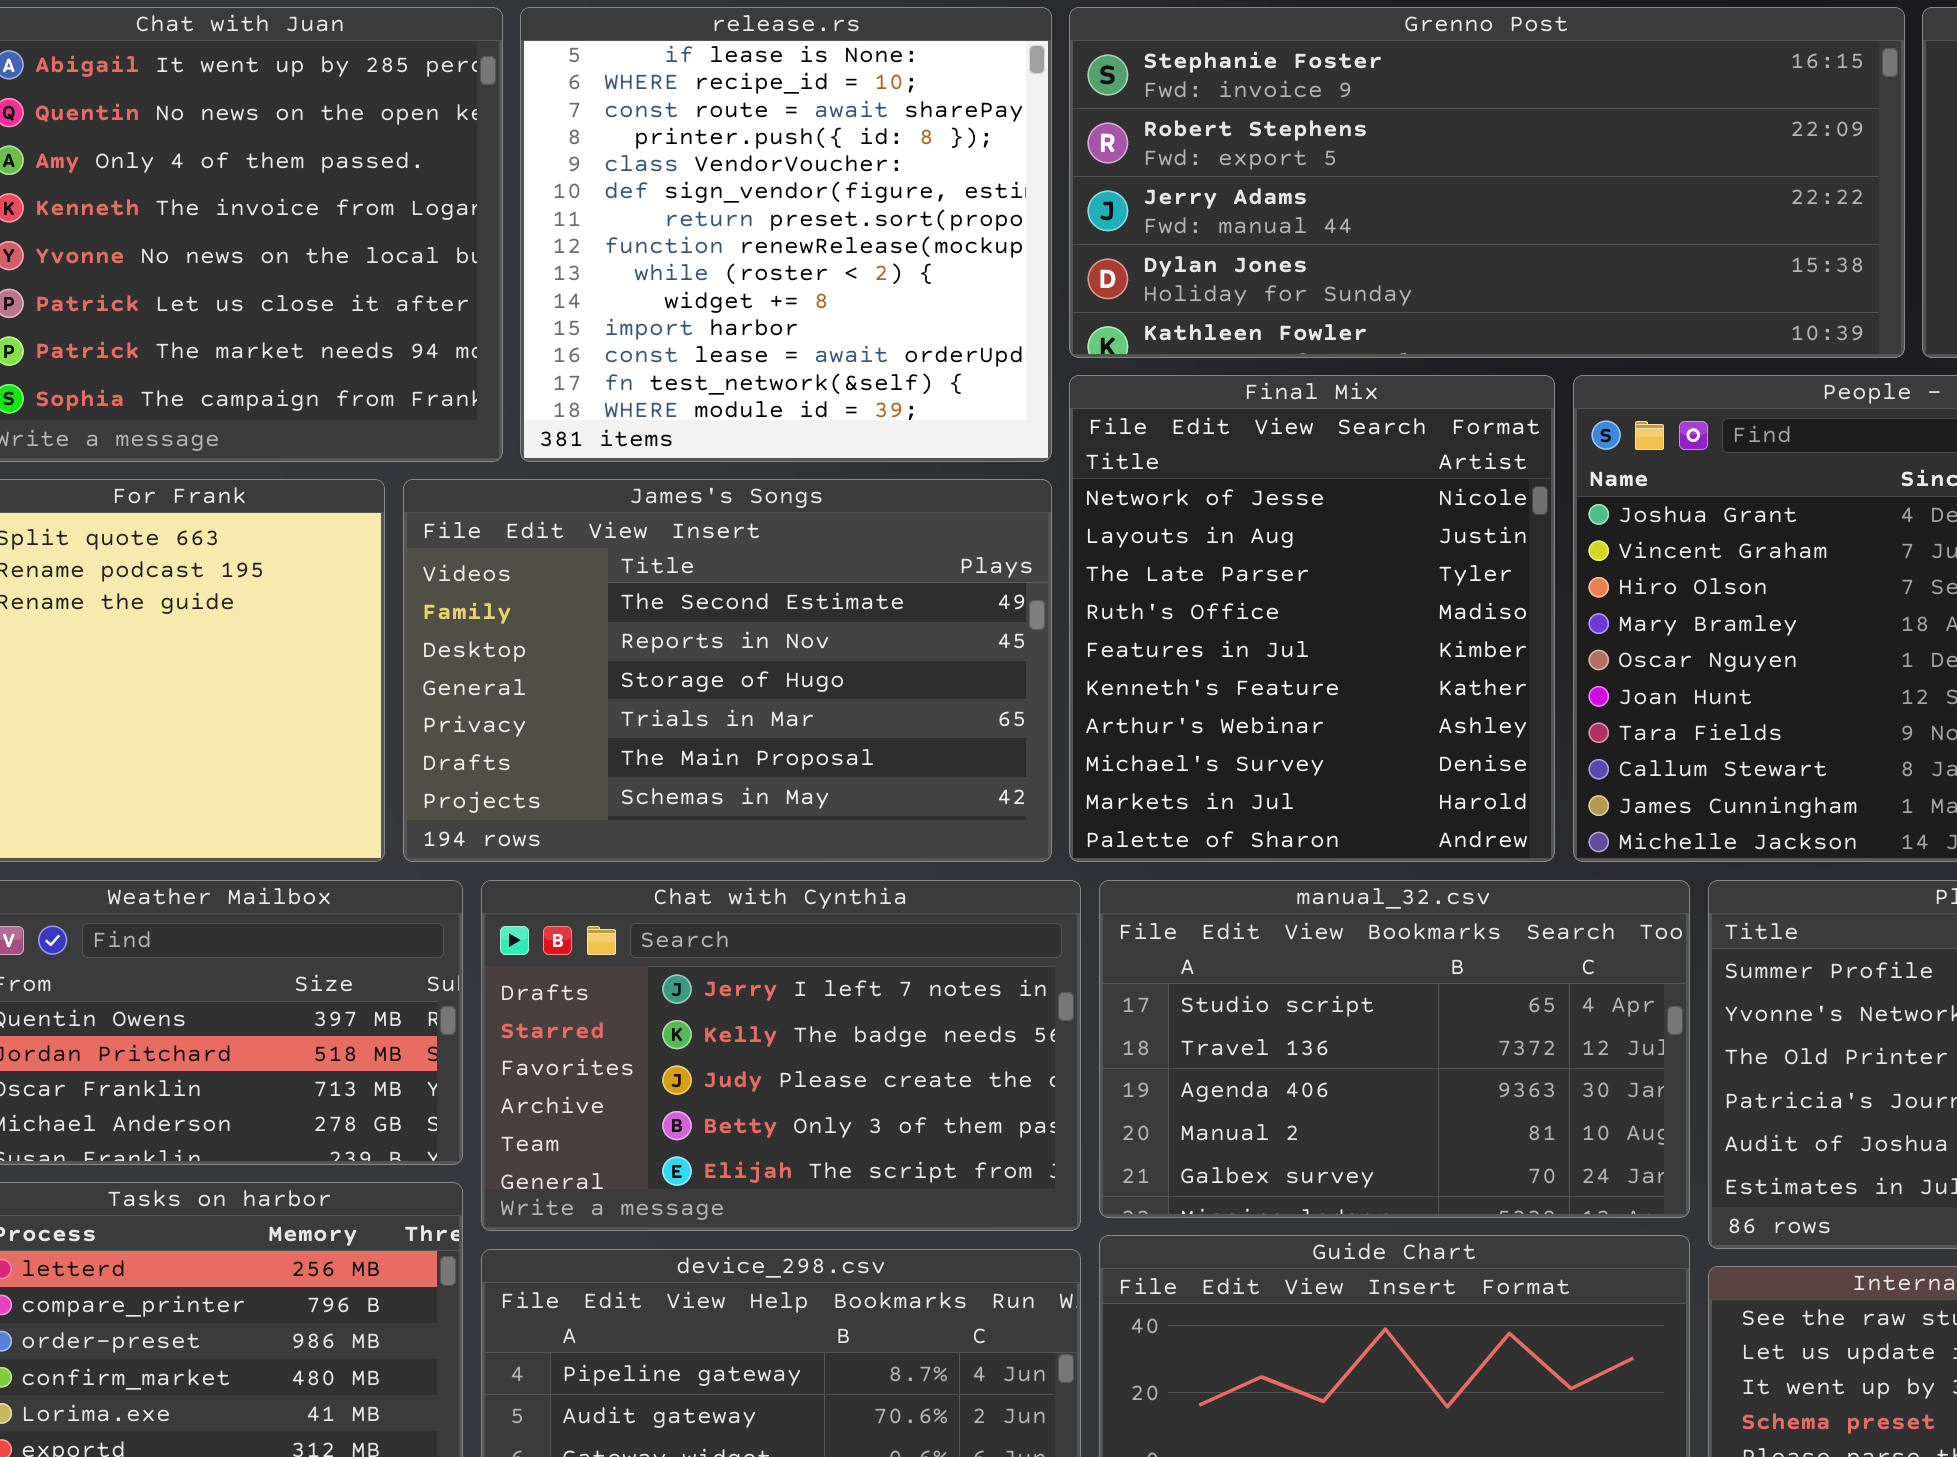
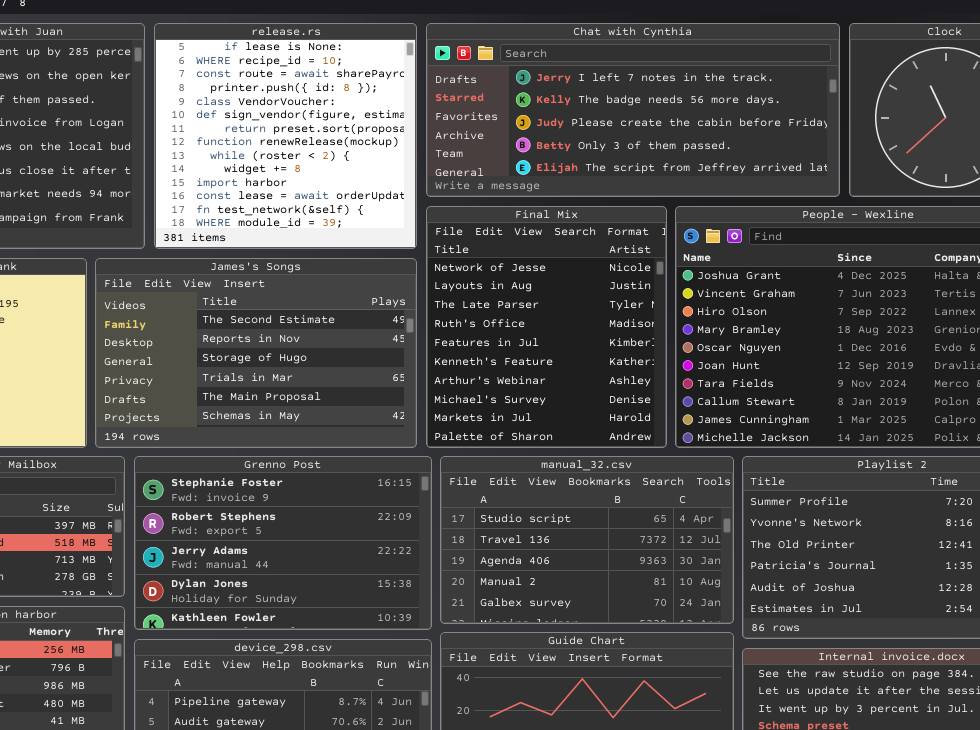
Grenno Post: [1069,7,1905,358] -> [134,456,432,630], moved, resized
Chat with Cynthia: [481,880,1081,1231] -> [426,23,840,197], moved, resized

